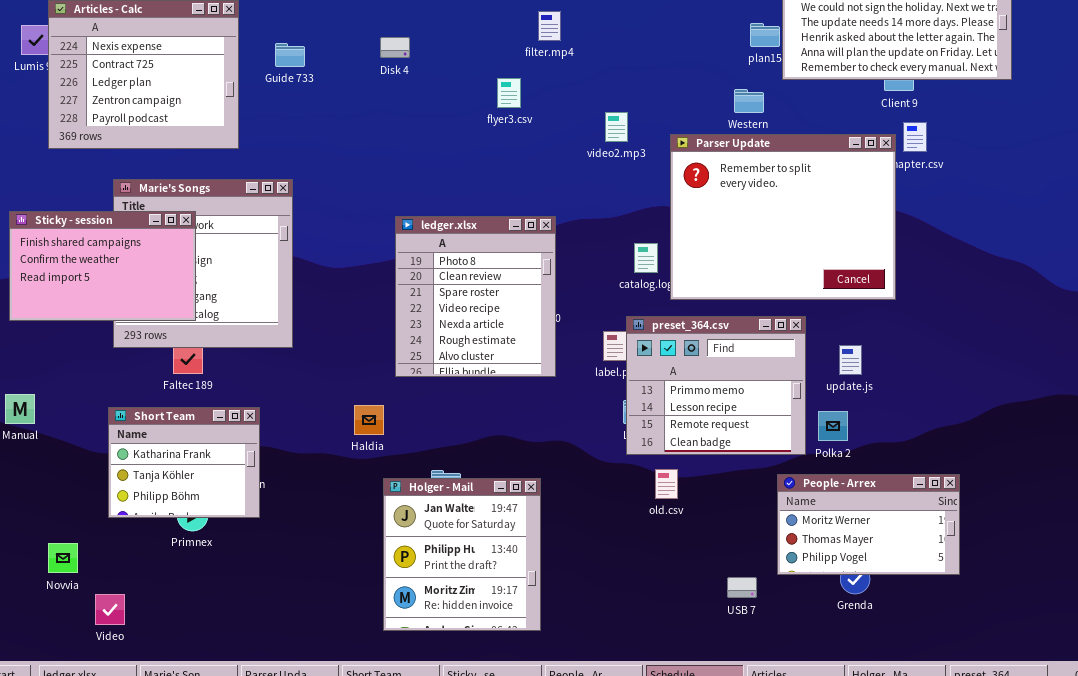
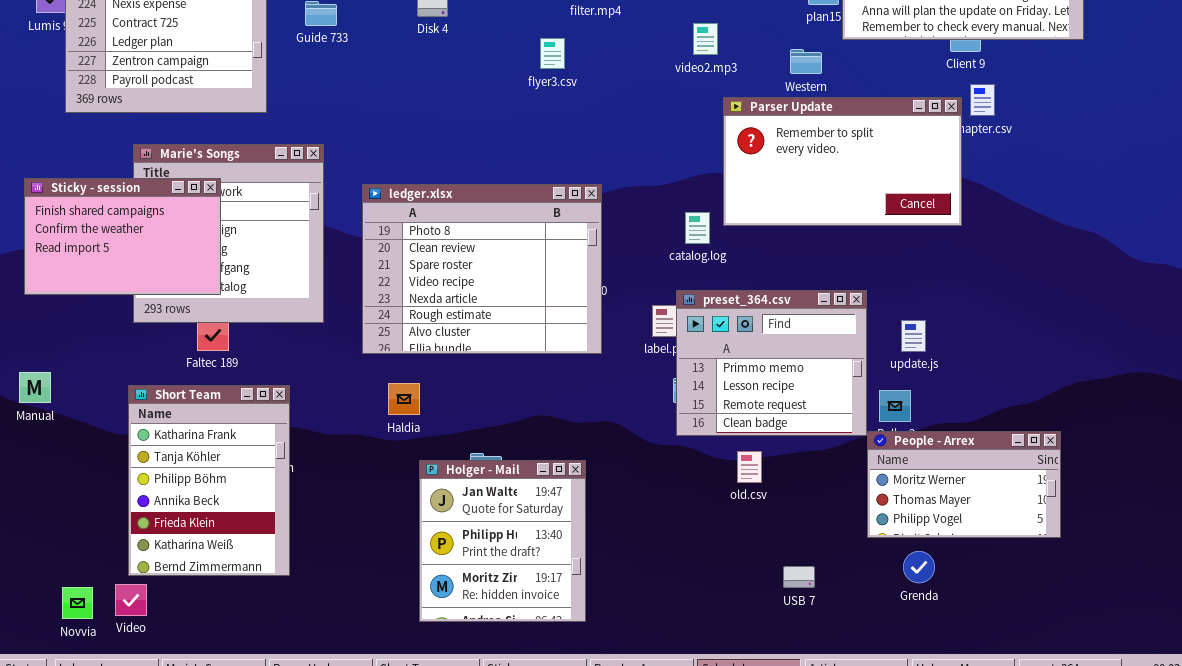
video2.mp3: [605,112,628,142] -> [693,23,718,55], moved
Parser Update: [670,134,896,300] -> [723,97,962,226], resized
ledger.xlsx: [395,216,556,377] -> [362,184,602,354], resized
Short Team: [108,407,260,518] -> [128,385,290,576], resized
old.csv: [655,469,678,499] -> [737,451,762,483], moved
People - Arrex: [777,474,960,575] -> [867,431,1061,538], moved
Novvia: [48,543,78,573] -> [62,587,93,619], moved

